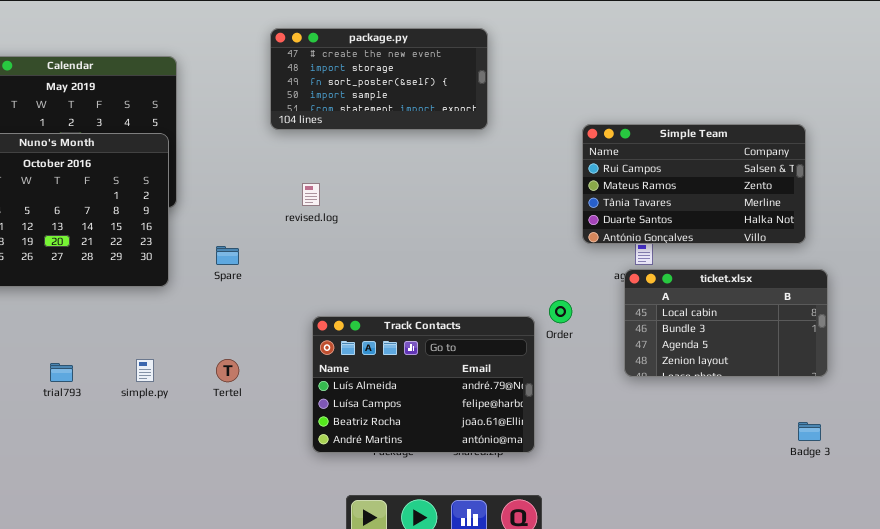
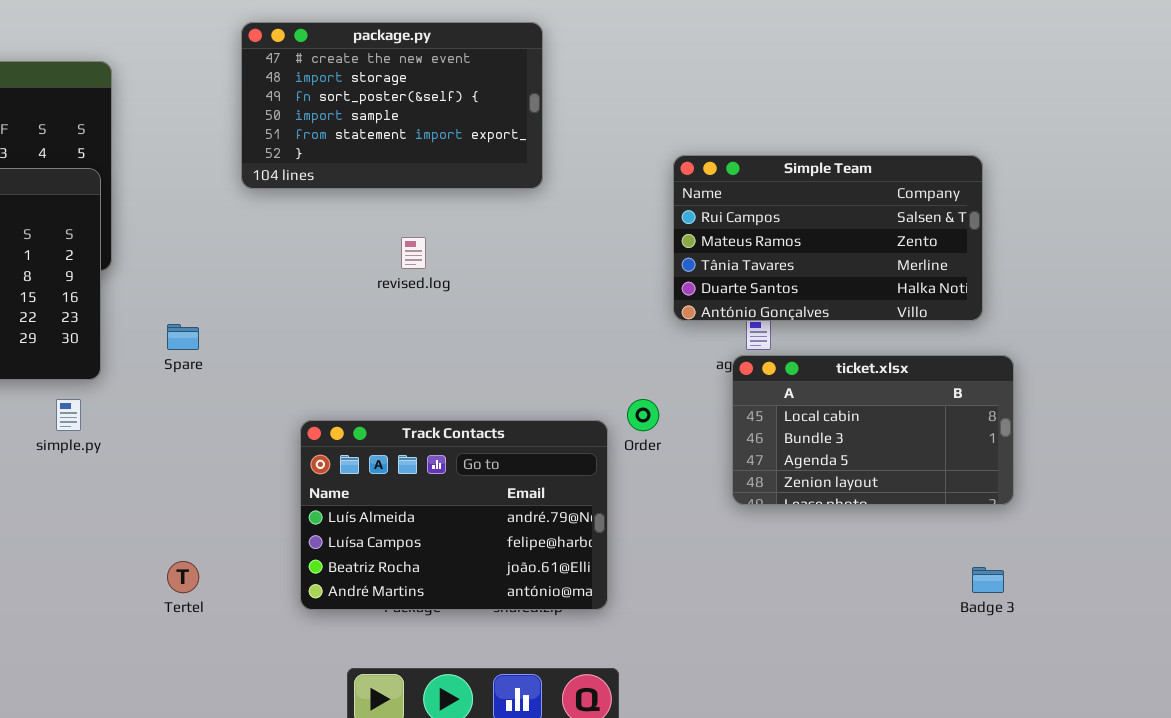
package.py: [270,28,488,130] -> [241,22,543,189], resized
revised.log: [302,183,320,206] -> [401,237,426,269], moved
simple.py: [136,359,154,382] -> [56,399,81,431], moved
Tertel: [216,359,239,382] -> [167,561,199,593], moved

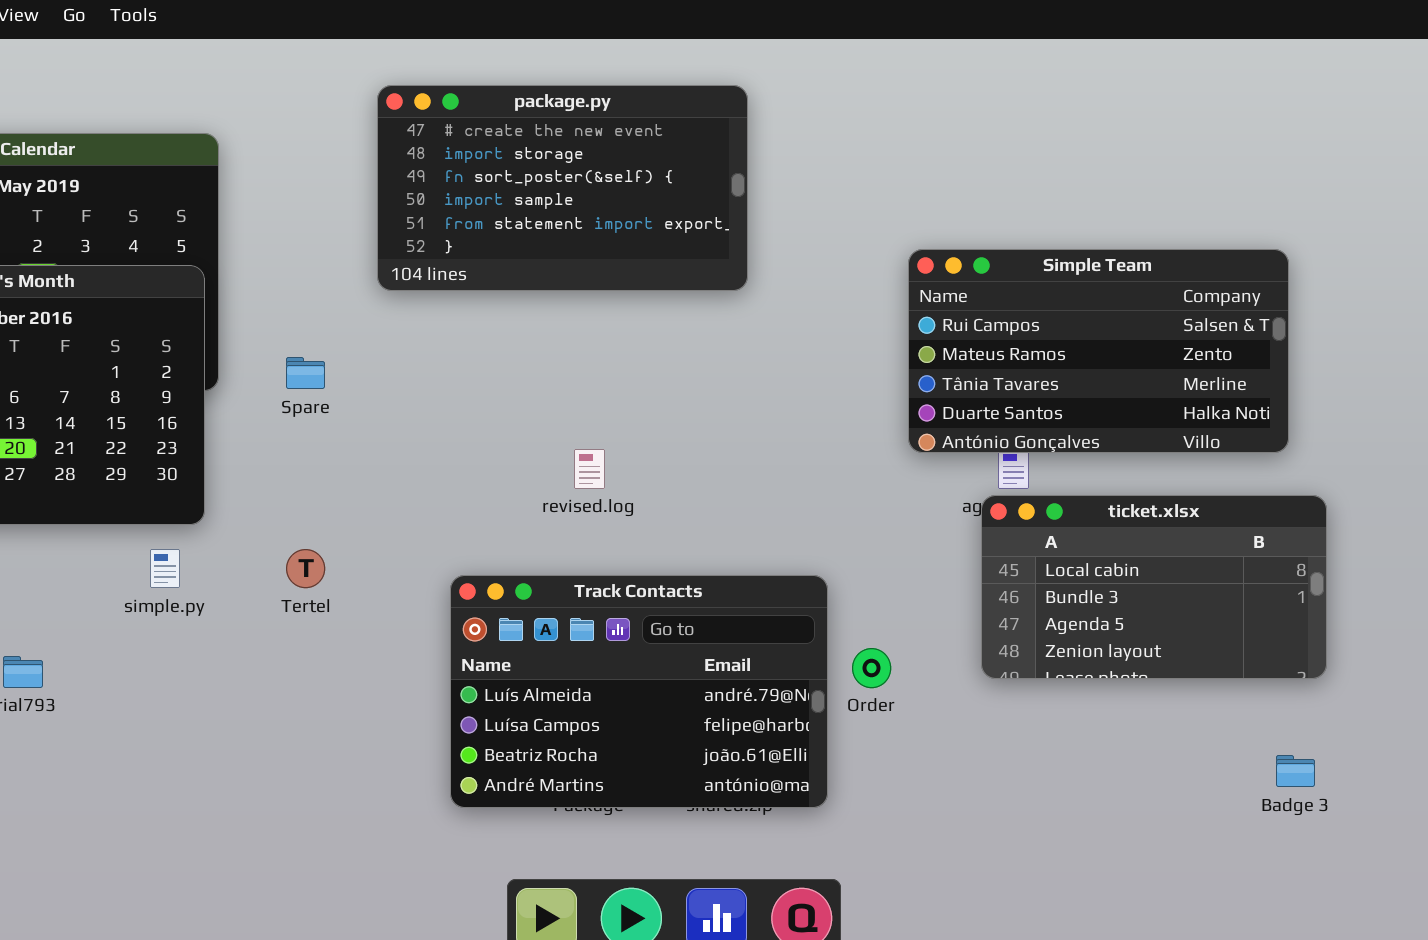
revised.log: [401,237,426,269] -> [574,449,605,489], moved
Spare: [167,324,199,350] -> [286,357,325,389], moved
Order: [627,399,659,431] -> [852,648,891,688], moved
Tertel: [167,561,199,593] -> [286,549,325,588], moved

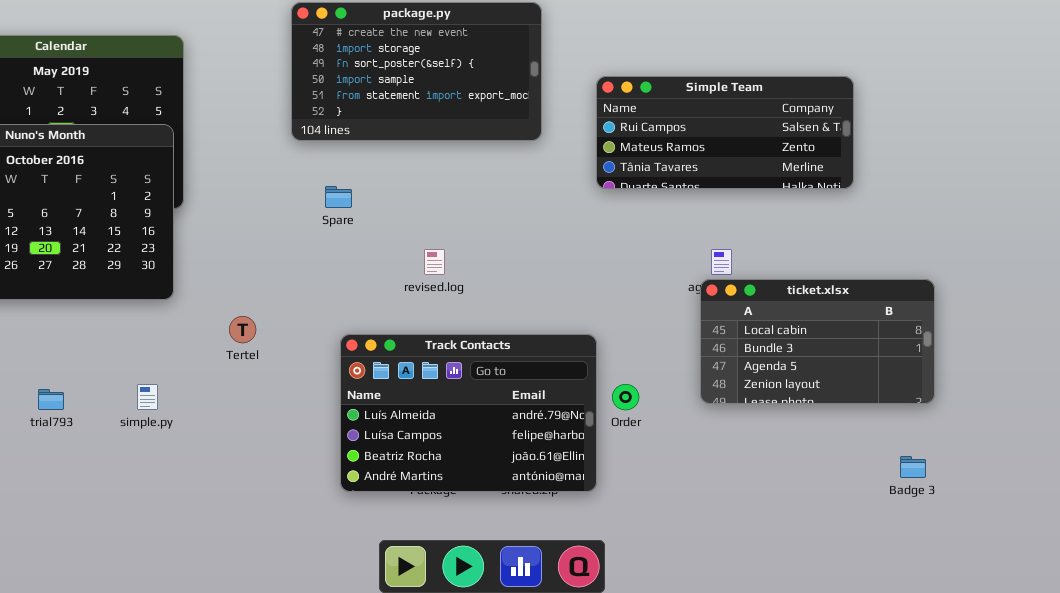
Simple Team: [908,249,1289,453] -> [596,76,854,189], moved, resized
Spare: [286,357,325,389] -> [325,186,352,208], moved
simple.py: [150,549,180,588] -> [137,384,158,410], moved

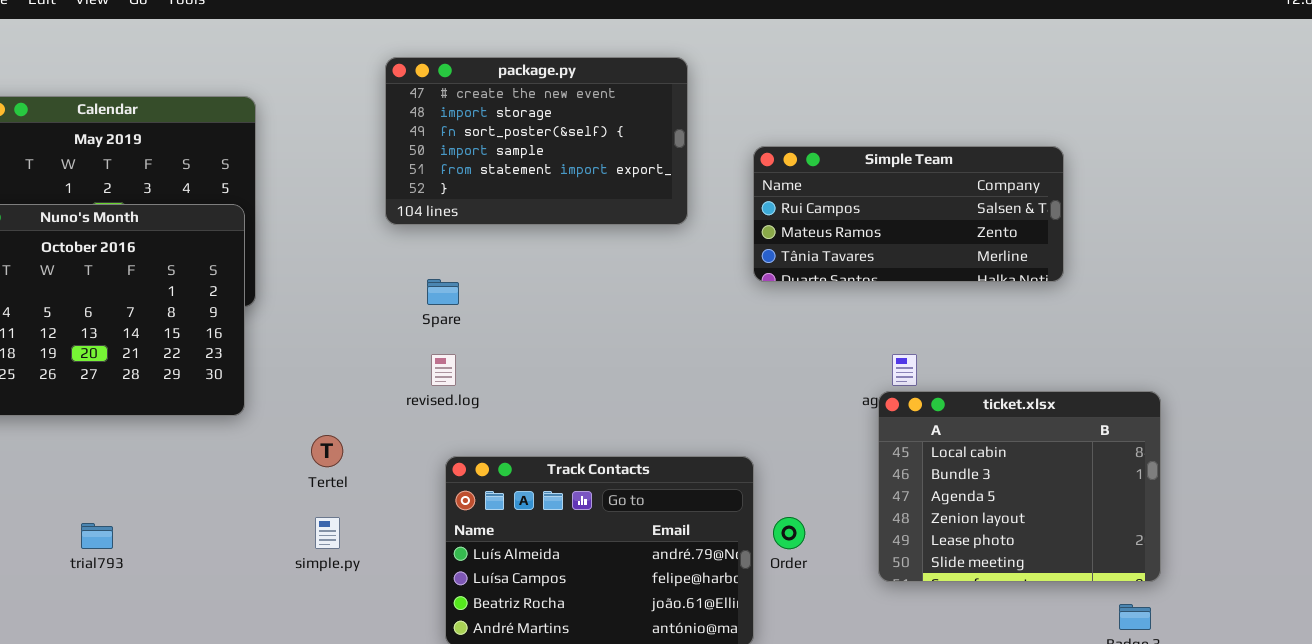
revised.log: [424,249,445,275] -> [431,354,456,386], moved
ticket.xlsx: [700,279,935,404] -> [878,391,1161,582], resized
simple.py: [137,384,158,410] -> [315,517,340,549], moved

